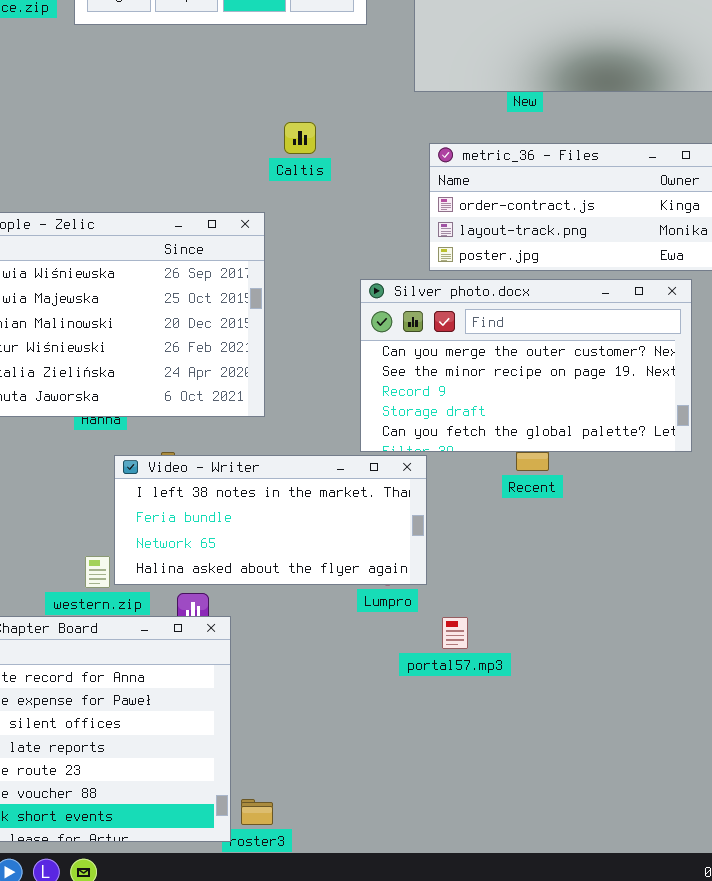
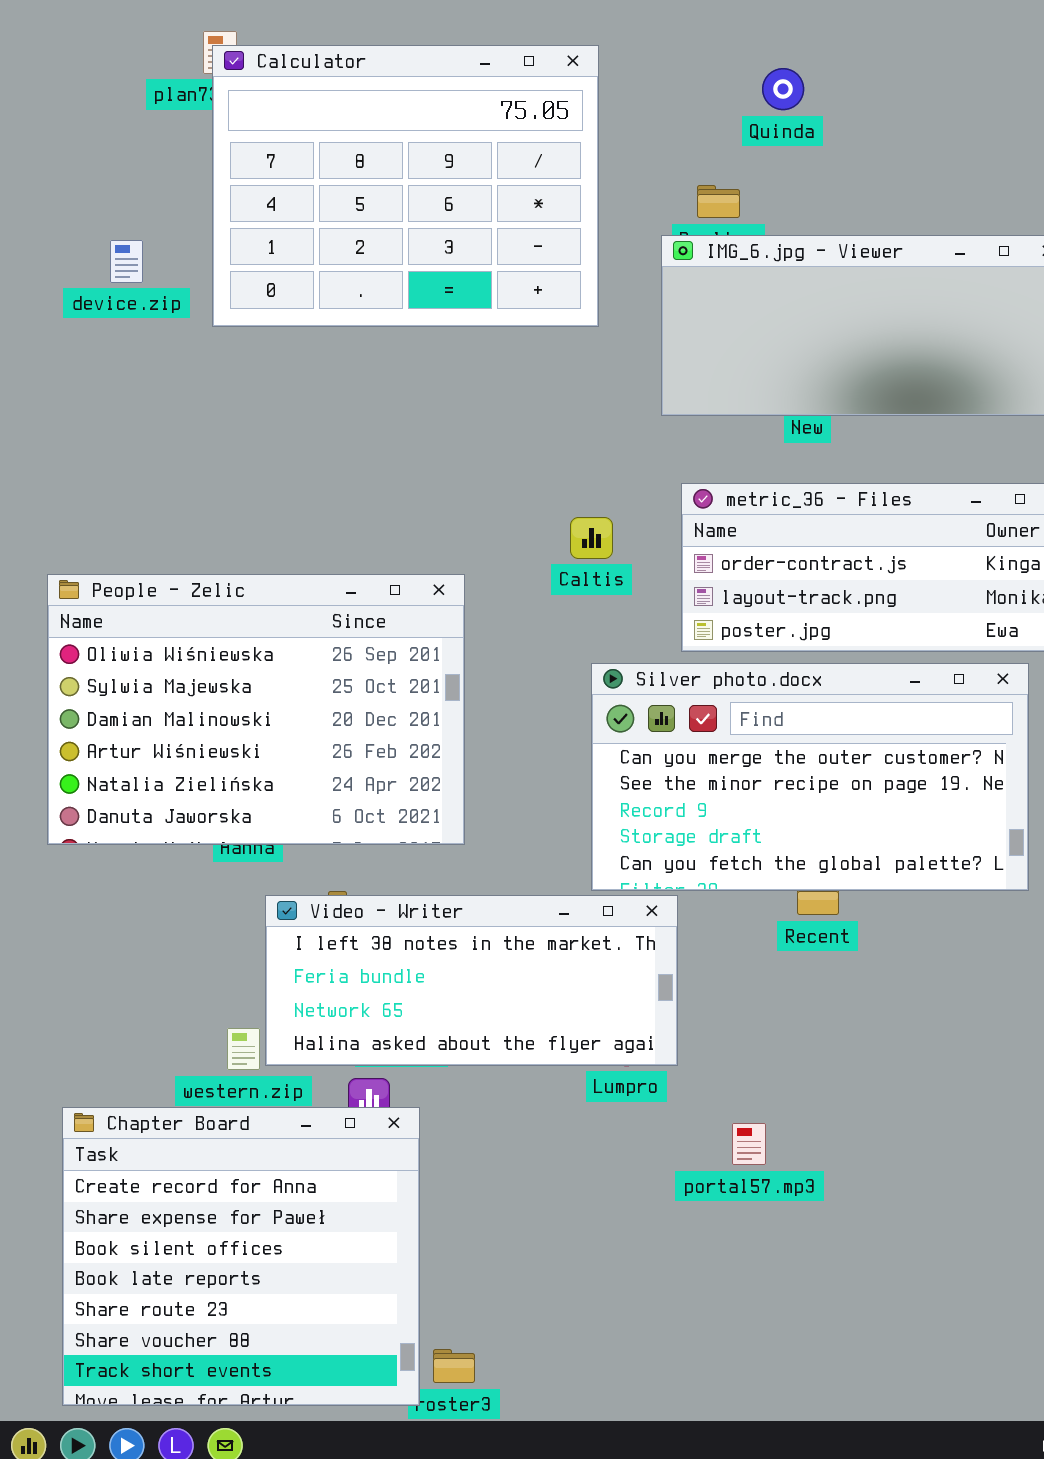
Caltis: [284,122,316,154] -> [570,517,613,559], moved
portal57.mp3: [442,617,468,649] -> [732,1123,766,1165], moved

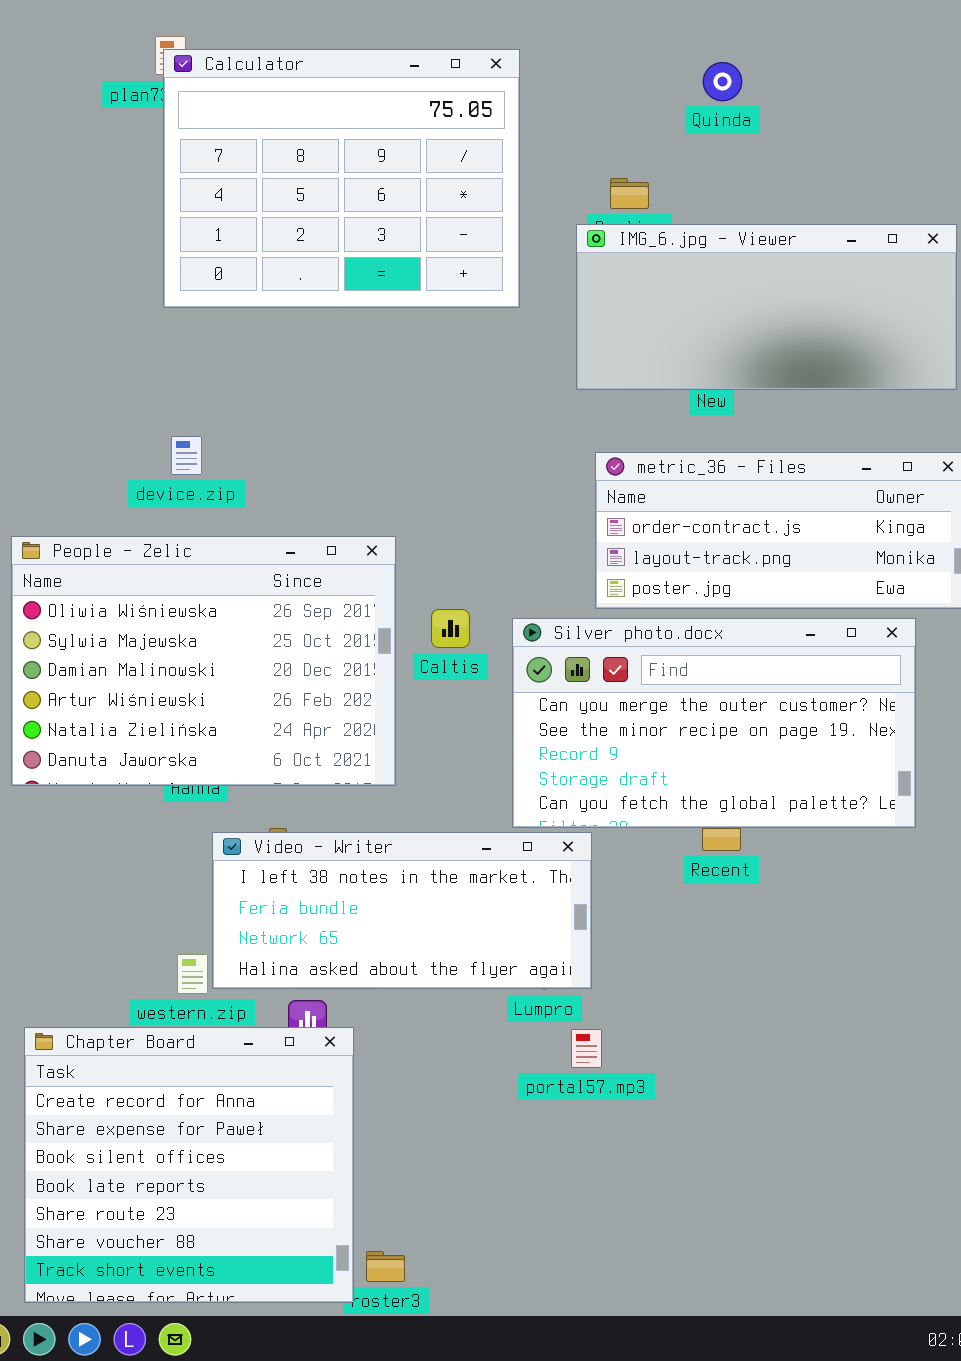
Quinda: [762,68,804,110] -> [703,62,742,101], moved
device.zip: [110,240,143,283] -> [171,436,202,475], moved
Caltis: [570,517,613,559] -> [431,609,470,648], moved
portal57.mp3: [732,1123,766,1165] -> [571,1029,602,1068], moved

